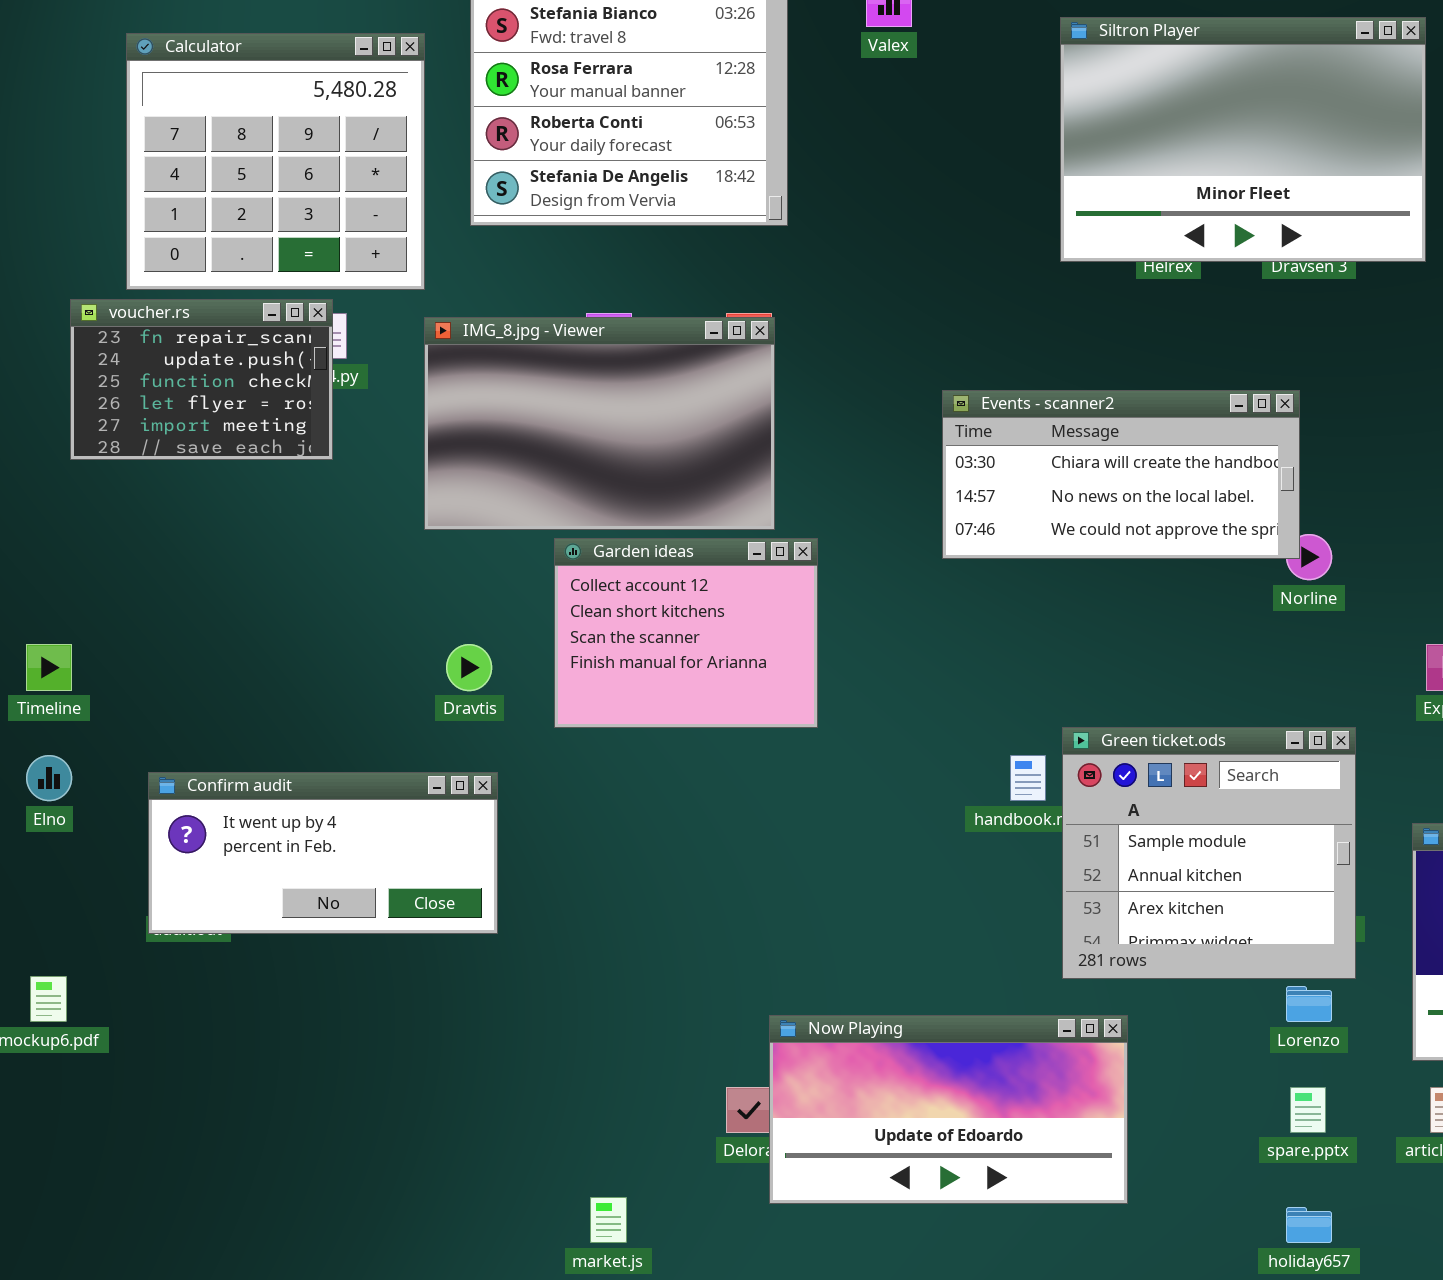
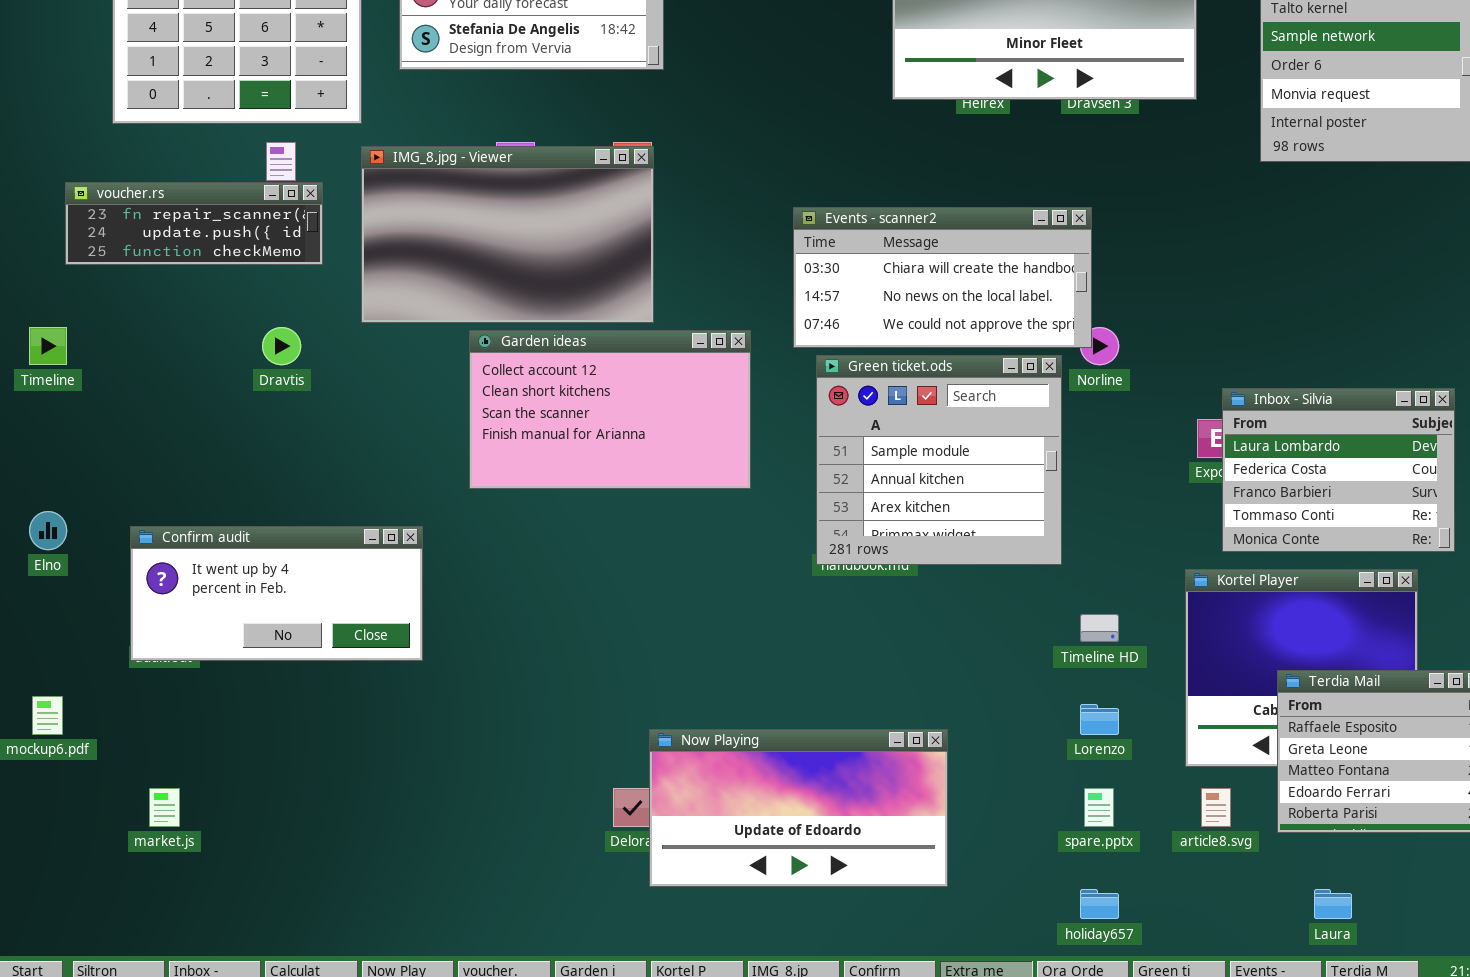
voucher.rs: [70,299,333,460] -> [65,182,323,265], resized
Garden ideas: [554,538,818,728] -> [469,330,751,489], resized
Timeline: [26,644,72,691] -> [29,327,67,365], moved
Dravtis: [446,644,492,691] -> [262,327,301,365], moved
Green ticket.ods: [1062,727,1356,979] -> [816,355,1062,565], moved
market.js: [590,1197,627,1243] -> [149,788,180,827], moved

